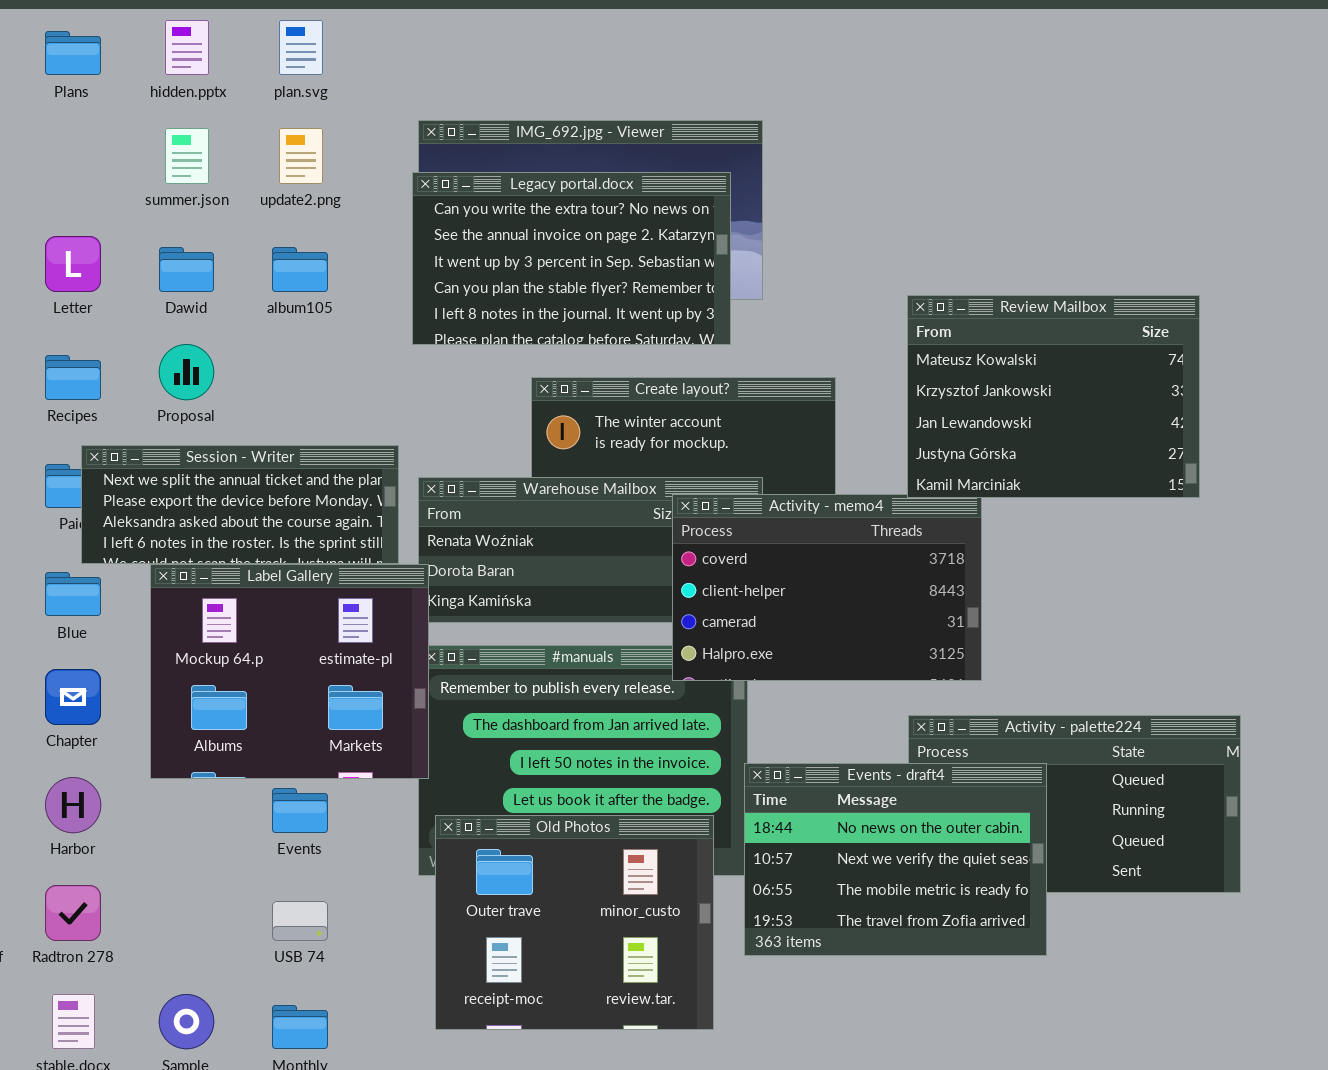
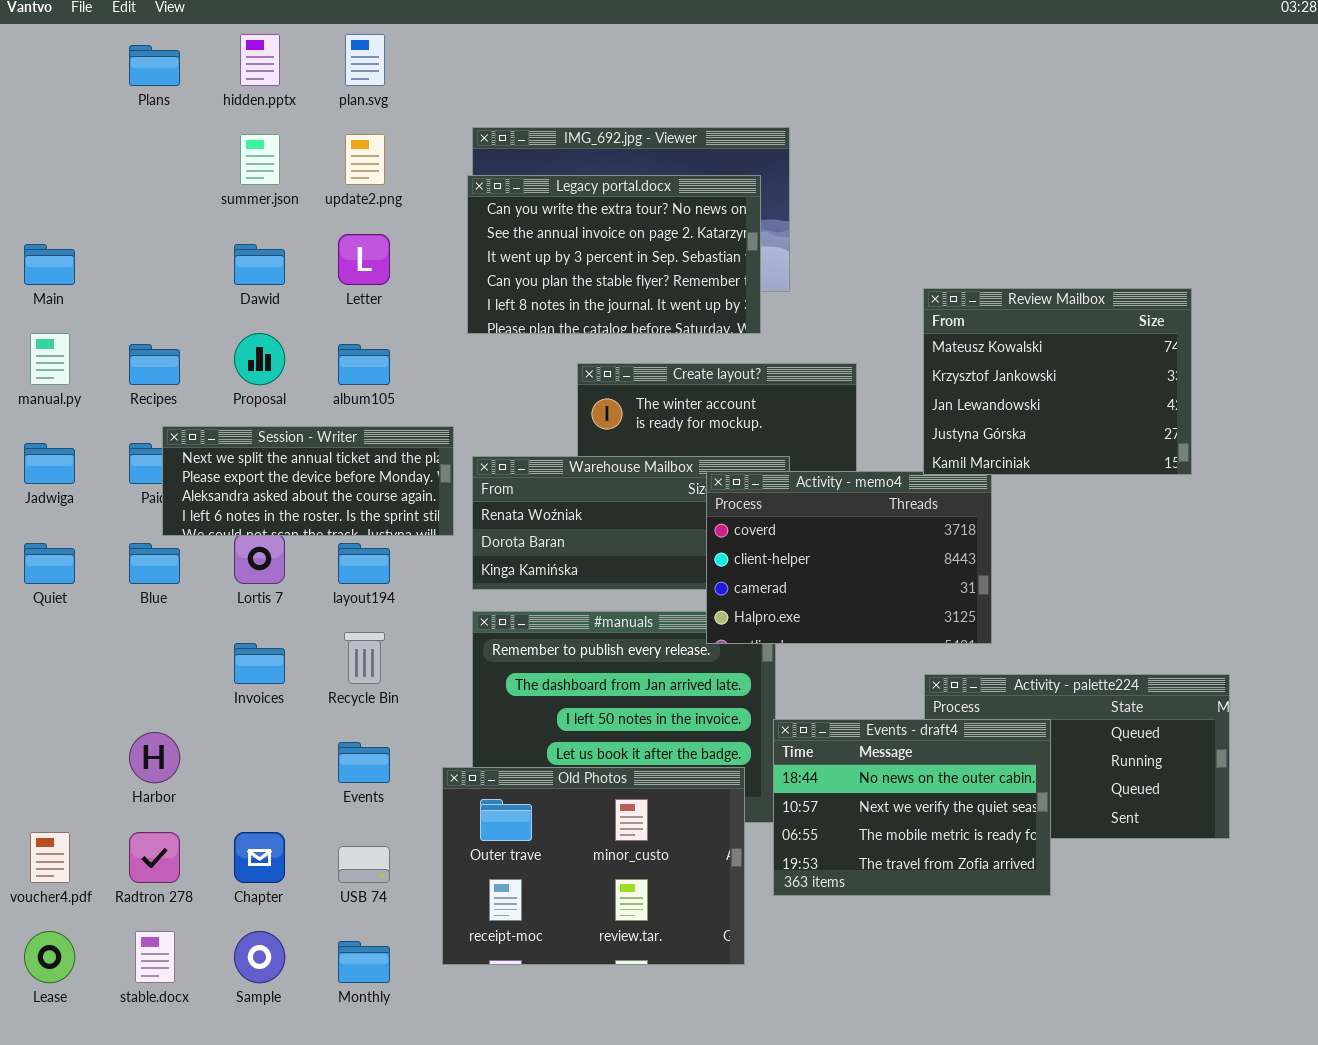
Letter: [45,236,101,292] -> [338,234,390,285], moved
album105: [272,247,328,292] -> [338,344,390,385], moved
Label Gallery: [150,564,429,779] -> none, closed
Chapter: [45,669,101,725] -> [234,832,285,883], moved
Old Photos: [435,815,714,1030] -> [442,767,745,965], resized

